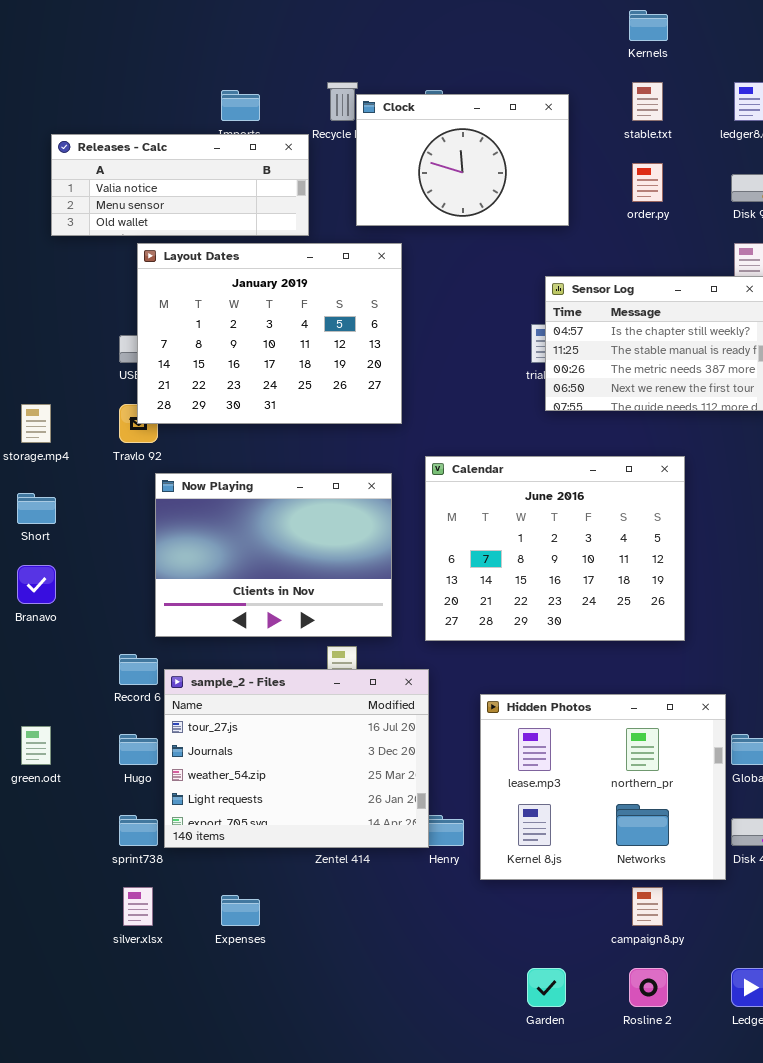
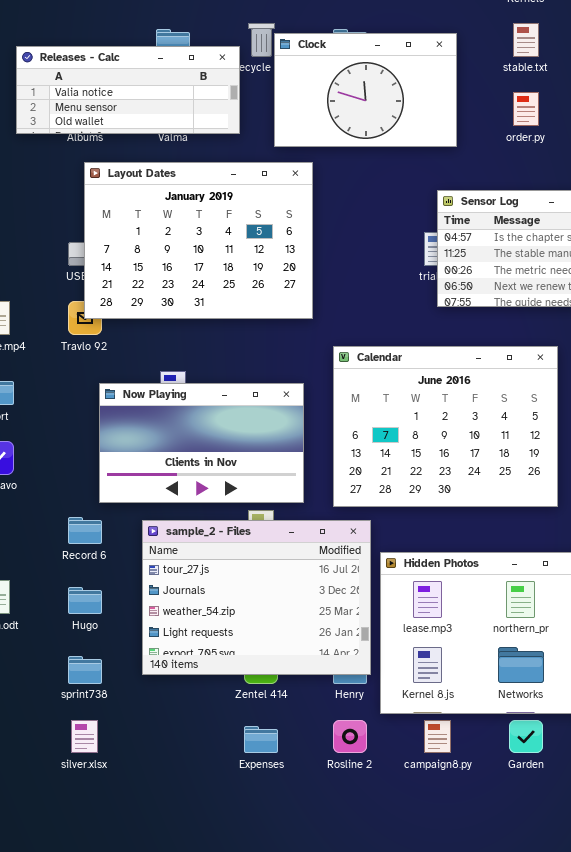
Releases - Calc: [51,134,309,236] -> [16,46,240,134], moved
Now Playing: [155,473,392,637] -> [99,383,304,503], resized
sample_2 - Files: [164,669,429,848] -> [142,520,371,675], moved
campaign8.py: [632,887,663,926] -> [424,720,451,753], moved
Expenses: [221,895,260,926] -> [244,726,278,753], moved
Garden: [527,968,566,1007] -> [509,720,543,753], moved
Rosline 2: [629,968,668,1007] -> [333,720,367,753], moved

